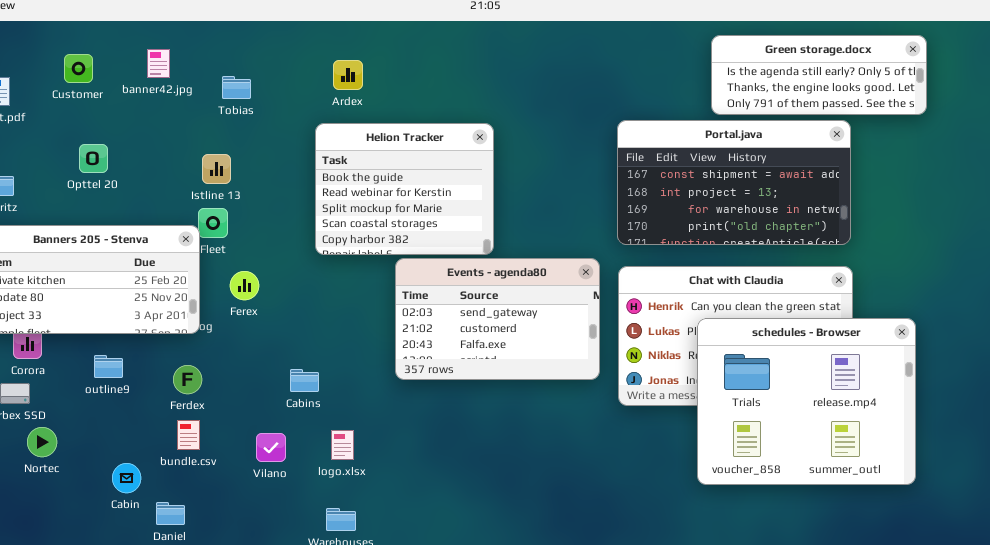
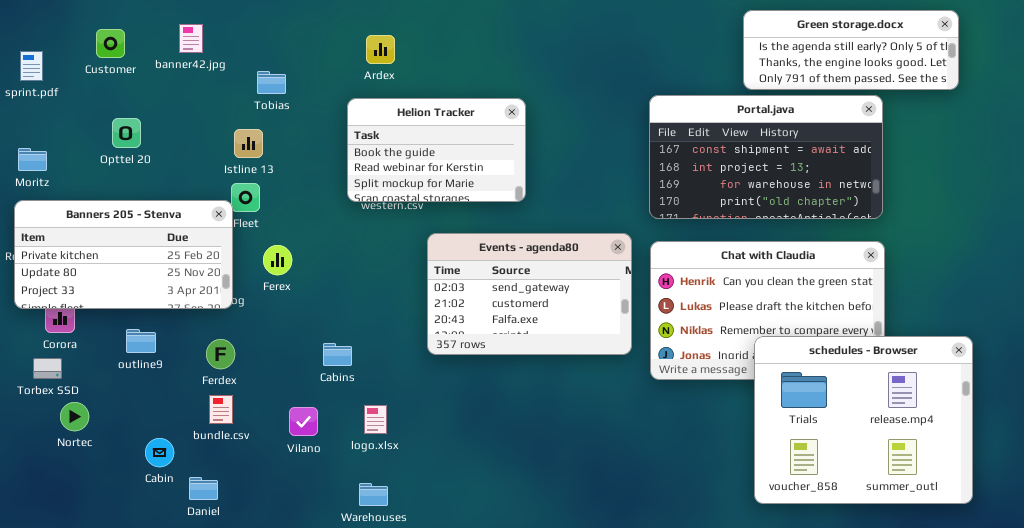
Tobias: [222,76,251,99] -> [257,71,286,94], moved
Helion Tracker: [315,123,494,255] -> [347,98,526,202], resized
schedules - Browser: [697,318,916,485] -> [754,336,973,504], moved

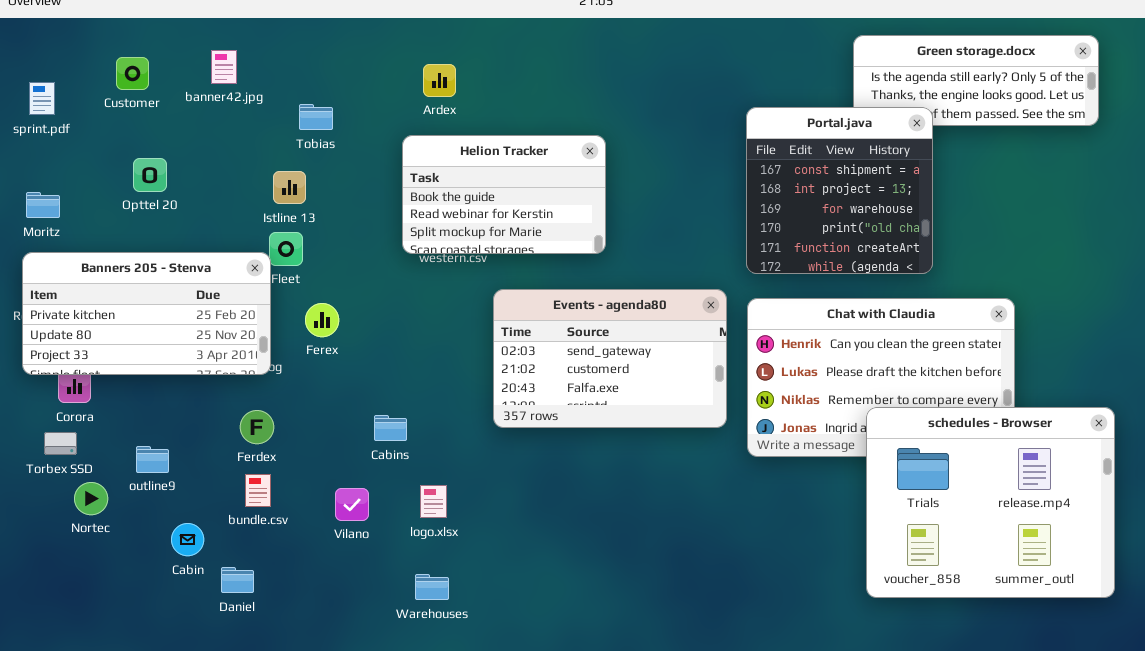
Portal.java: [649,95,883,219] -> [746,107,933,274], resized
outline9: [126,329,156,353] -> [136,446,169,473], moved

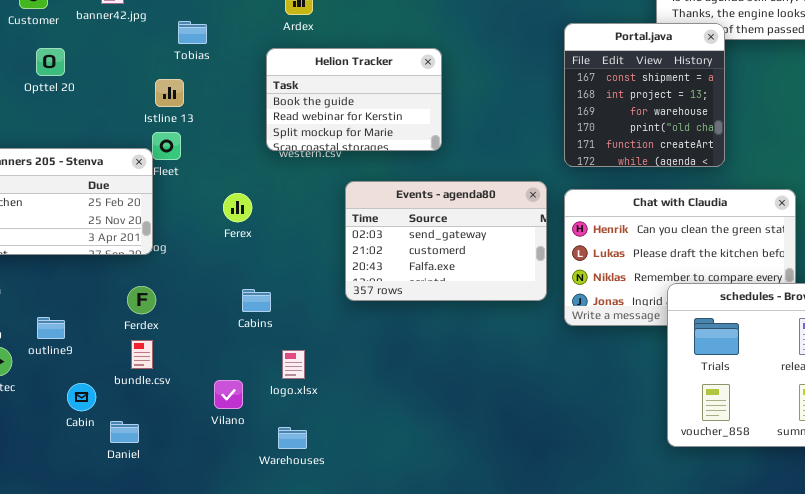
Opttel 20: [133,158,167,192] -> [36,48,65,76], moved
Ferex: [305,303,339,337] -> [223,193,252,222], moved
Vilano: [335,488,369,521] -> [214,380,243,409], moved

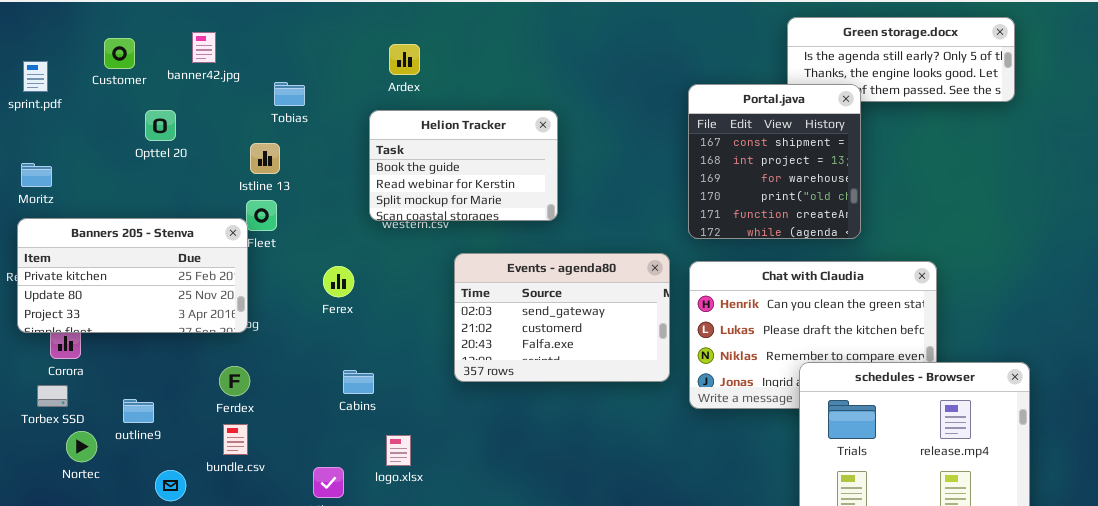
Opttel 20: [36,48,65,76] -> [145,110,176,141], moved

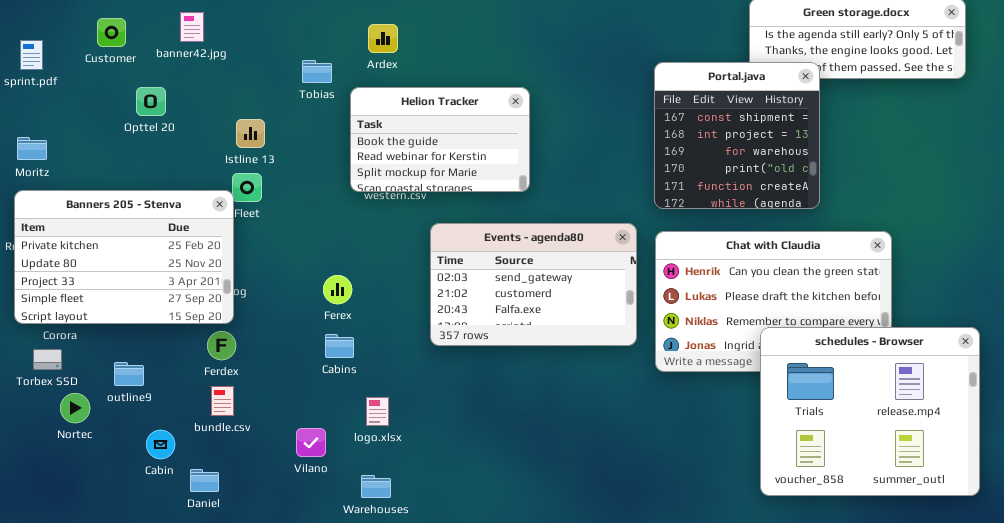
Tobias: [274,82,305,106] -> [302,60,332,83], moved
Banners 205 - Stenva: [17,218,248,333] -> [14,190,234,324], resized
Ferex: [323,266,354,297] -> [323,275,352,304], moved

